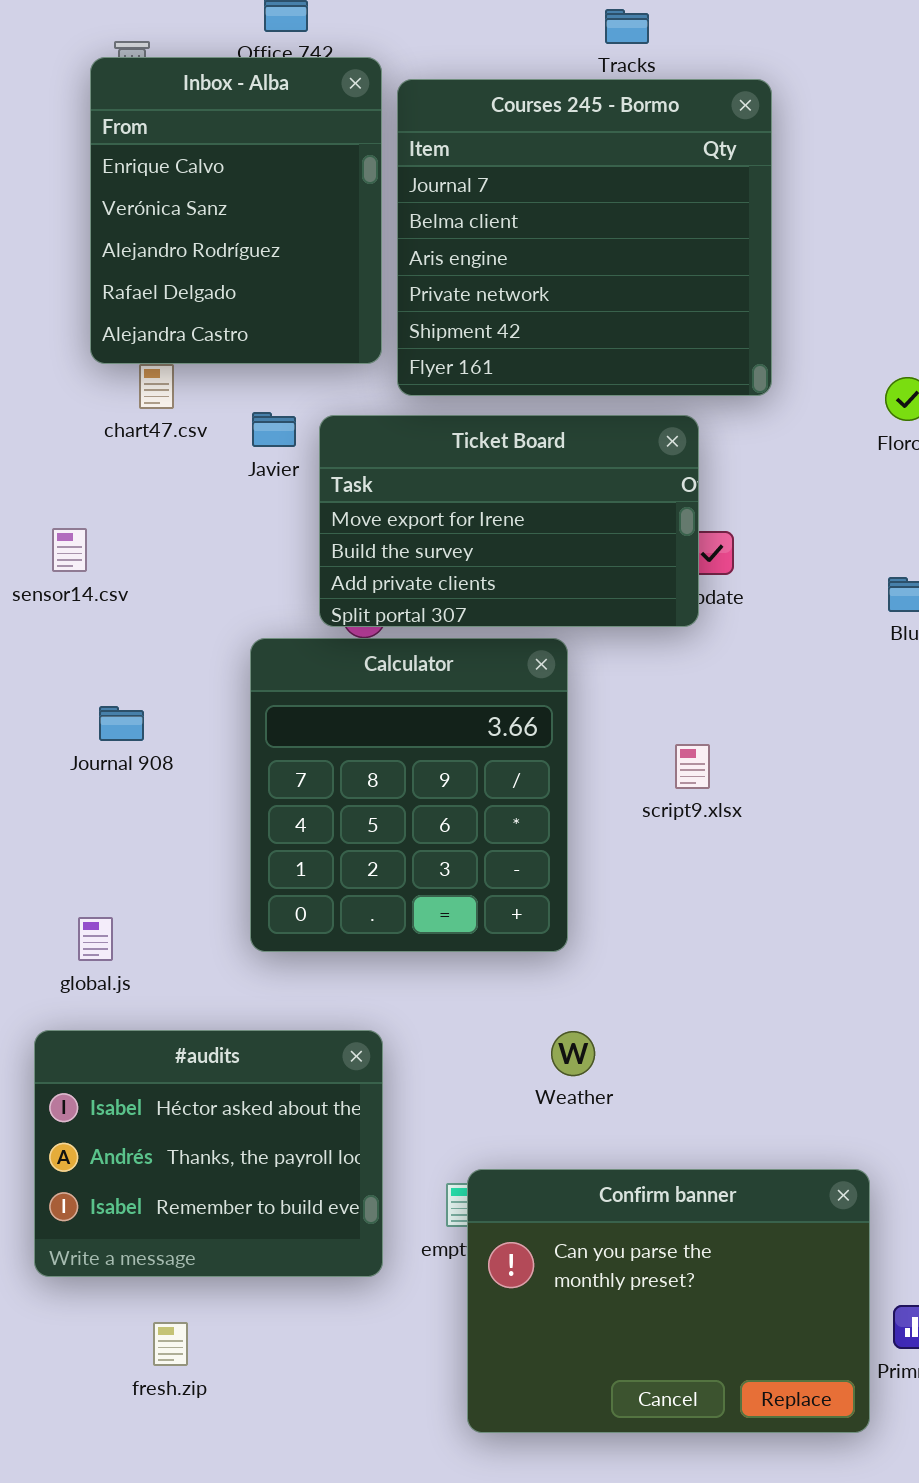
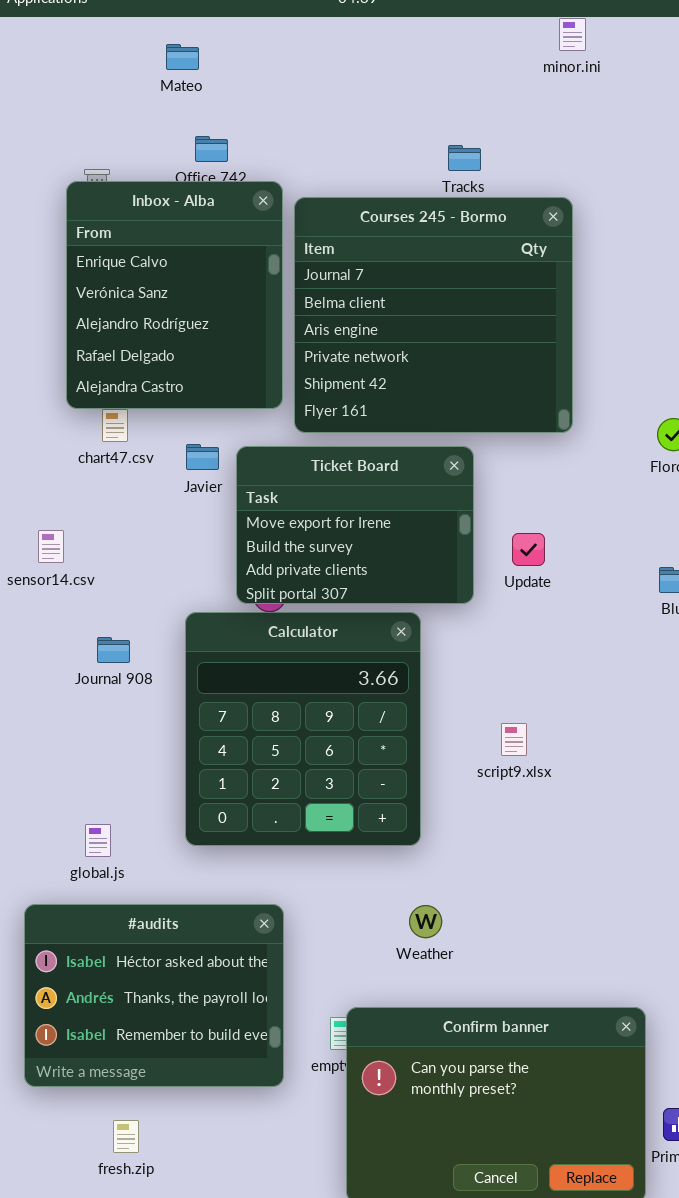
Ticket Board: [319,415,699,627] -> [236,446,474,604], resized
Journal 908: [99,706,144,741] -> [97,637,130,663], moved
script9.xlsx: [675,744,710,789] -> [501,723,527,756], moved
global.js: [78,917,113,961] -> [85,824,111,857], moved

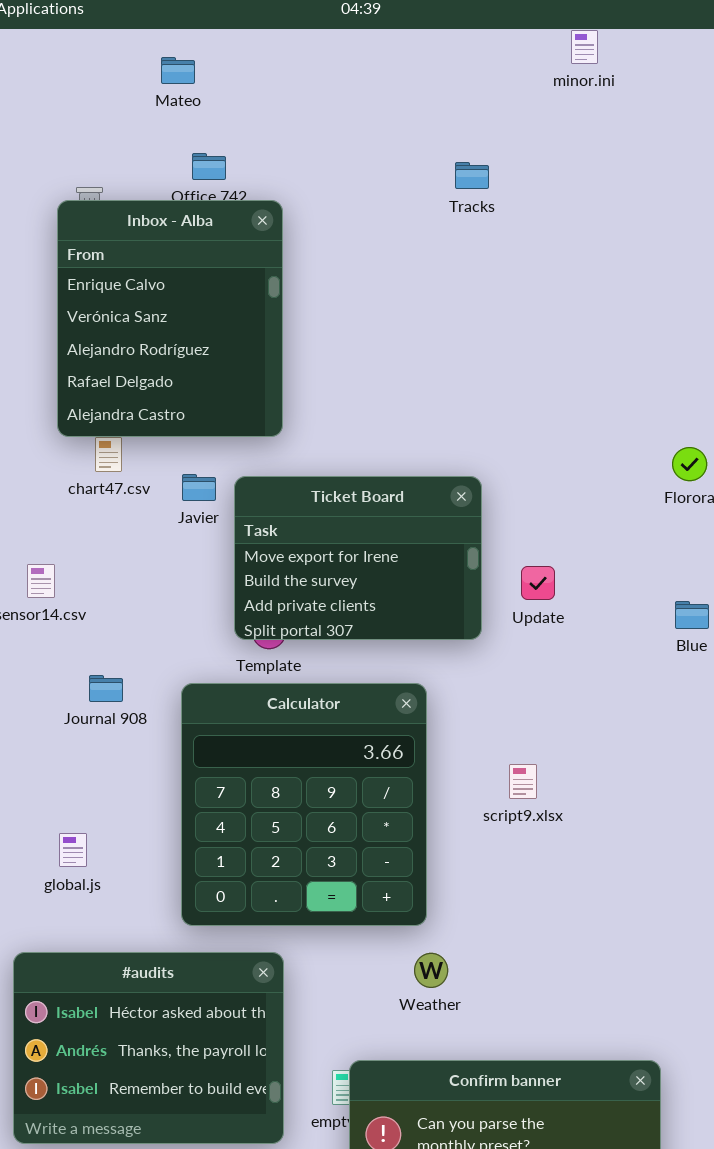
Courses 245 - Bormo: [294,197,573,433] -> none, closed
Calculator: [185,612,421,846] -> [181,683,427,926], moved
global.js: [85,824,111,857] -> [59,833,87,867], moved

